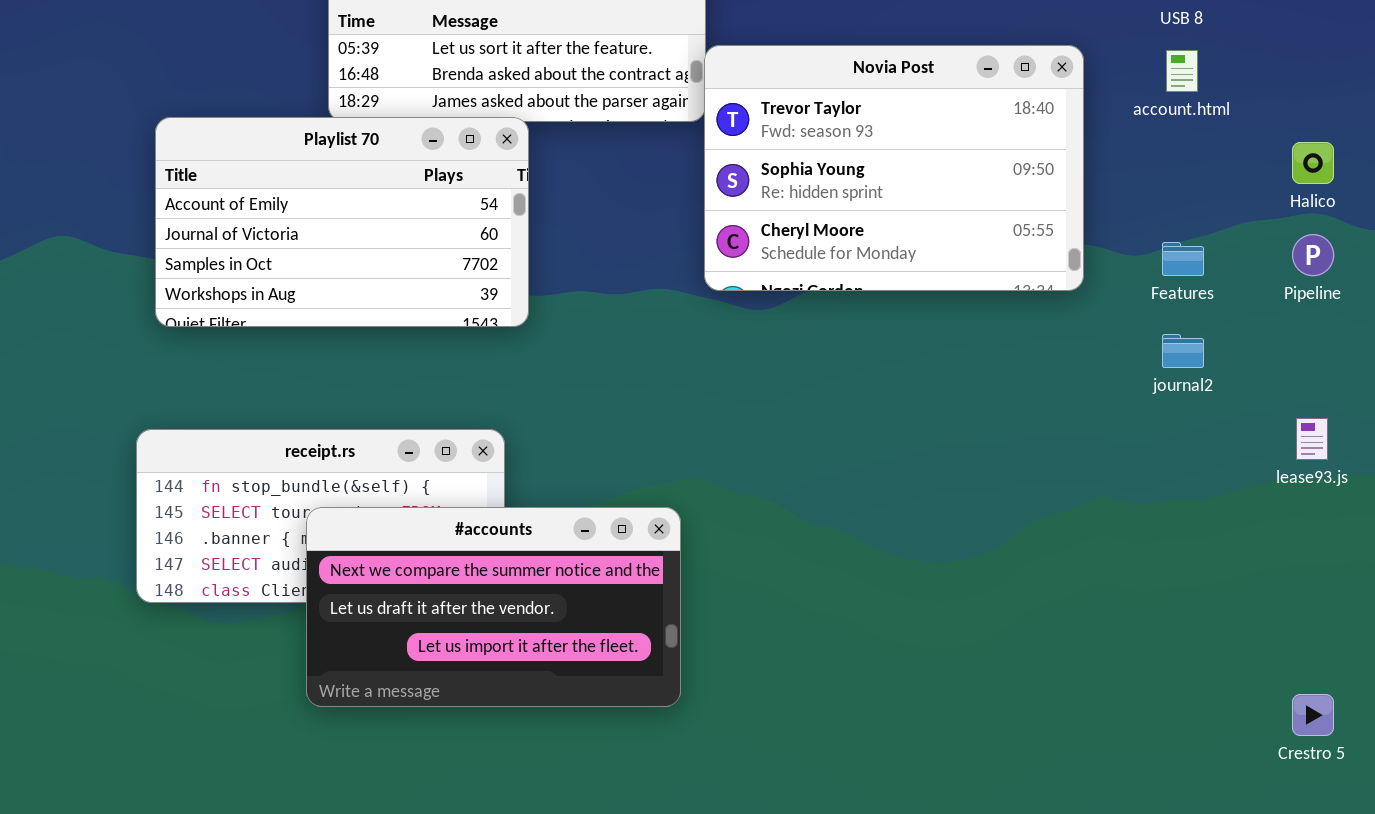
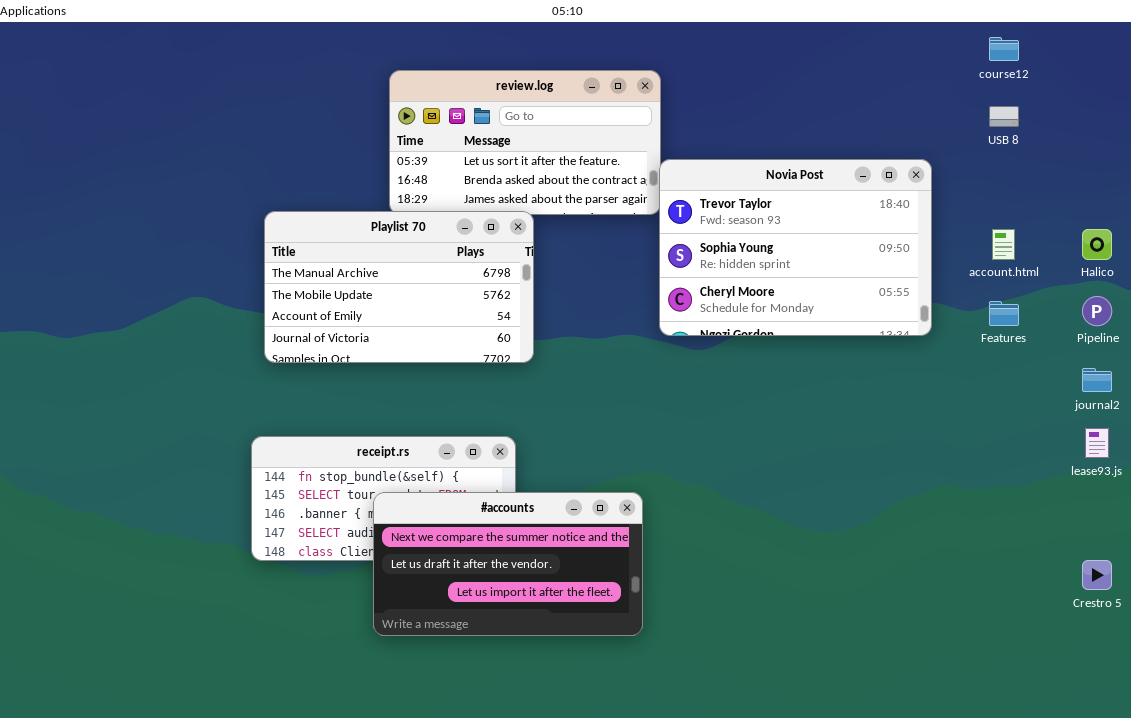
account.html: [1166,50,1198,92] -> [992,229,1015,260], moved
Playlist 70: [155,117,529,327] -> [264,211,534,363], scrolled up 2 rows
journal2: [1162,334,1204,368] -> [1082,368,1112,392], moved
Crestro 5: [1292,694,1334,736] -> [1082,560,1112,590], moved

